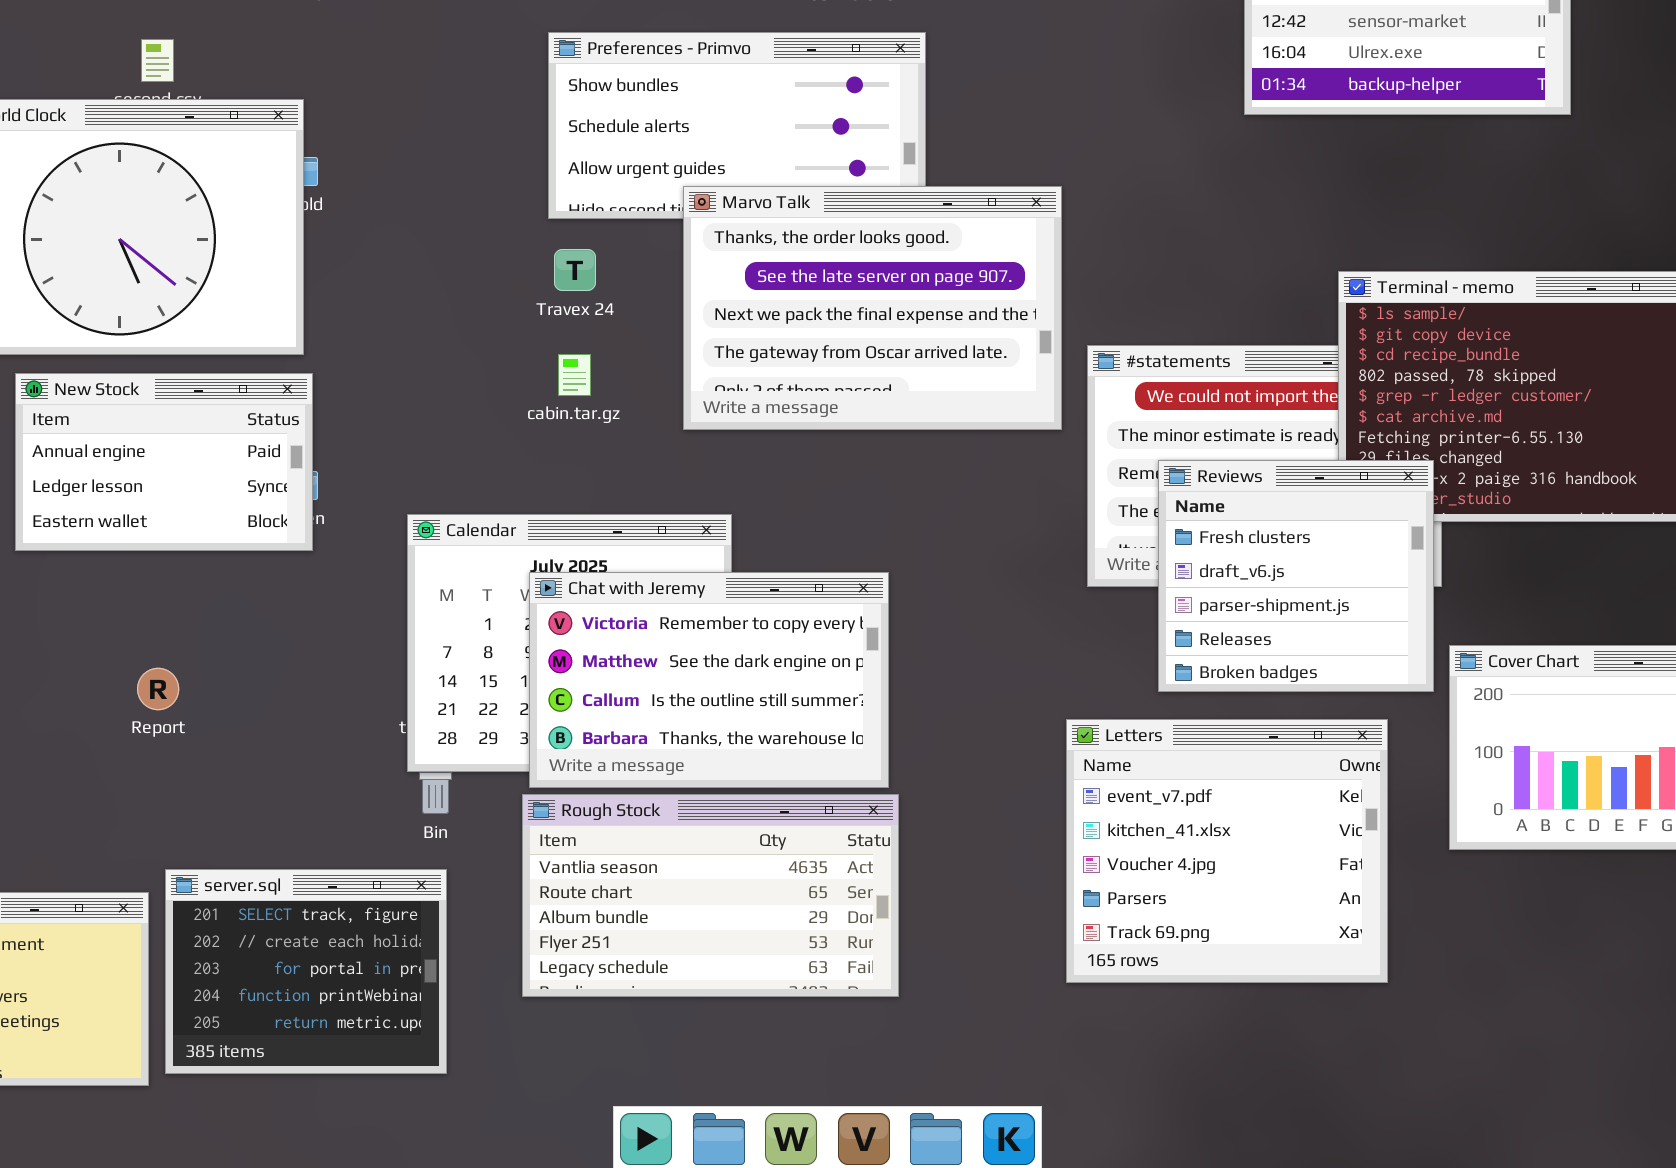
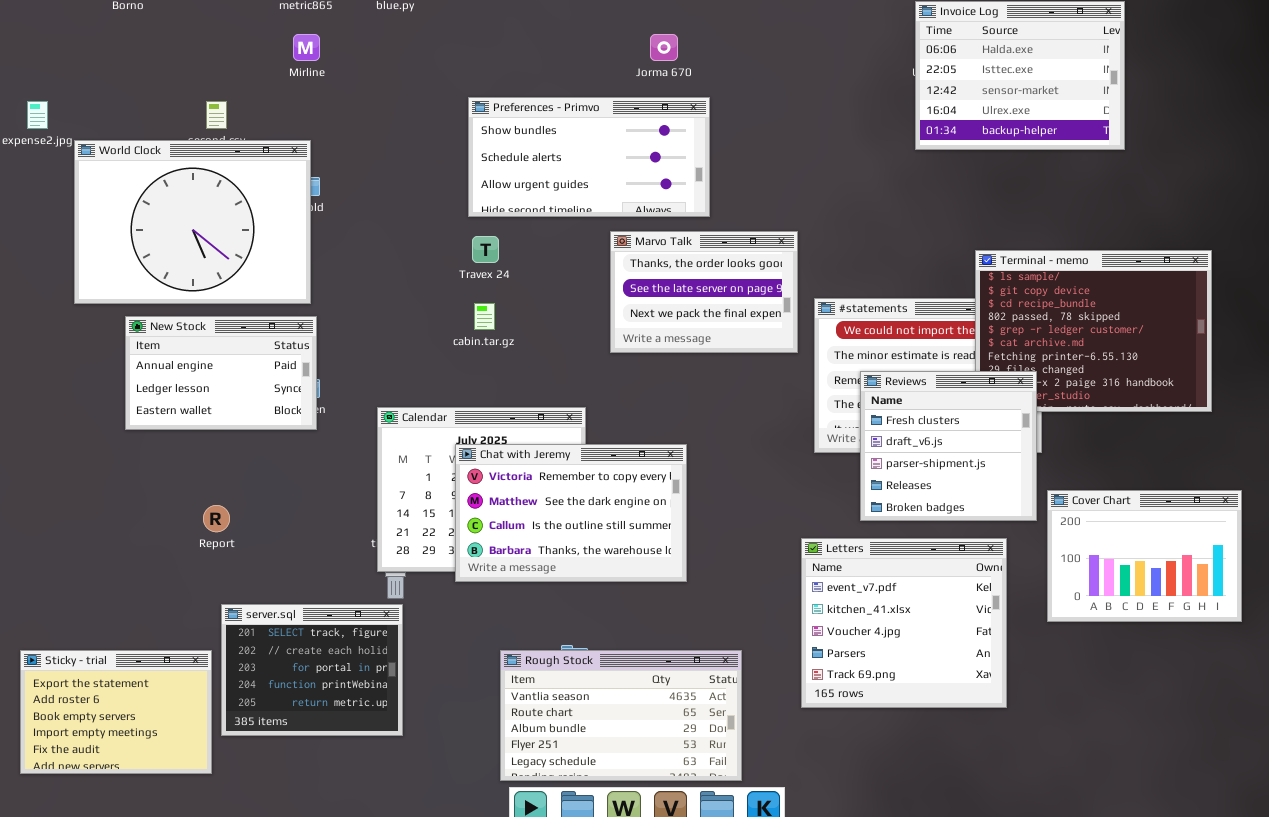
Marvo Talk: [683,186,1062,430] -> [610,231,798,353], resized
Rough Stock: [522,794,899,997] -> [500,650,742,781], moved
server.sql: [165,869,447,1074] -> [221,604,403,736], moved

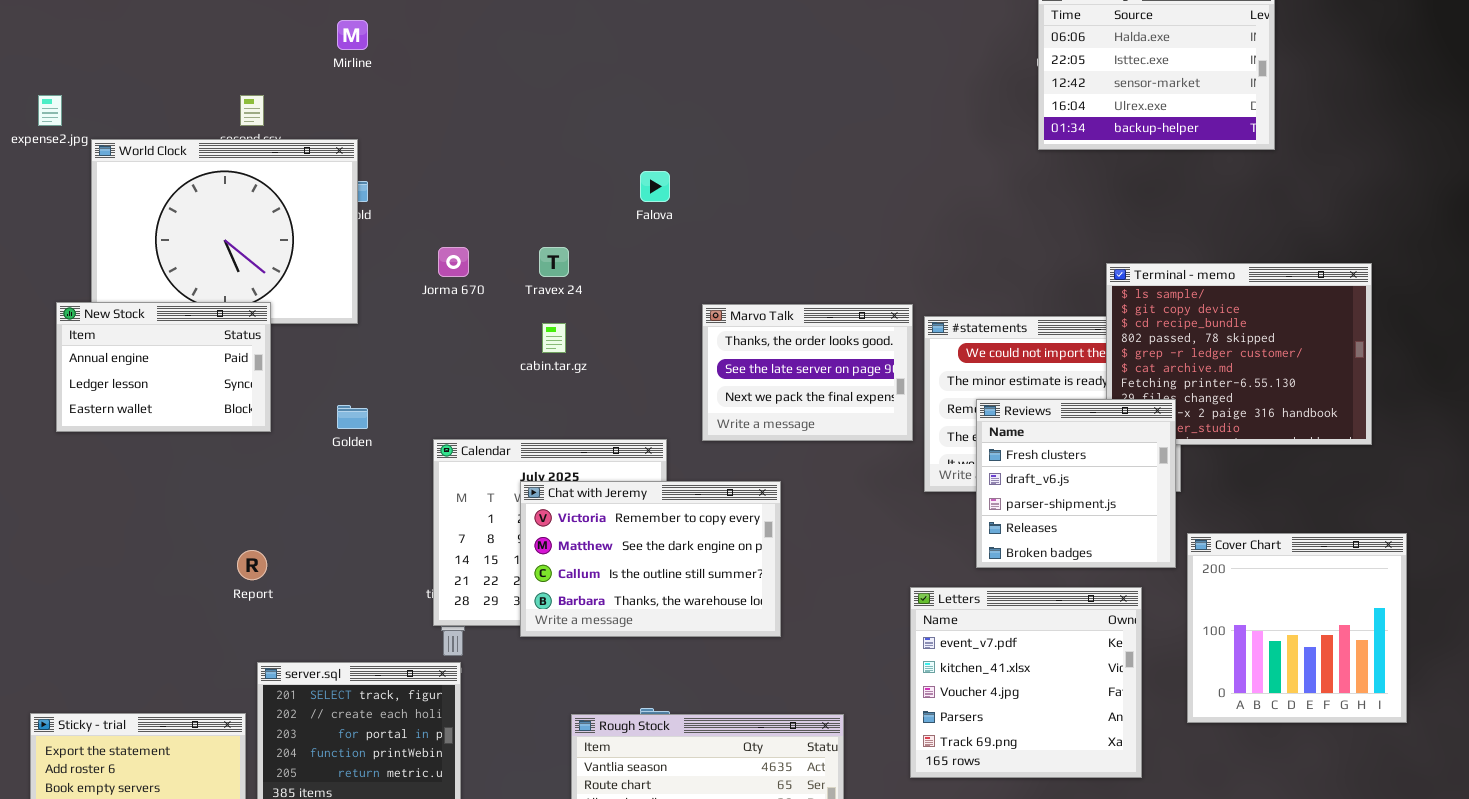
Jorma 670: [650,34,678,61] -> [438,247,469,277], moved
Preferences - Primvo: [468,97,710,217] -> none, closed
Marvo Talk: [610,231,798,353] -> [702,304,913,441], moved
New Stock: [125,316,317,430] -> [56,302,271,432], moved
Cover Chart: [1047,490,1242,622] -> [1187,533,1407,723], resized

